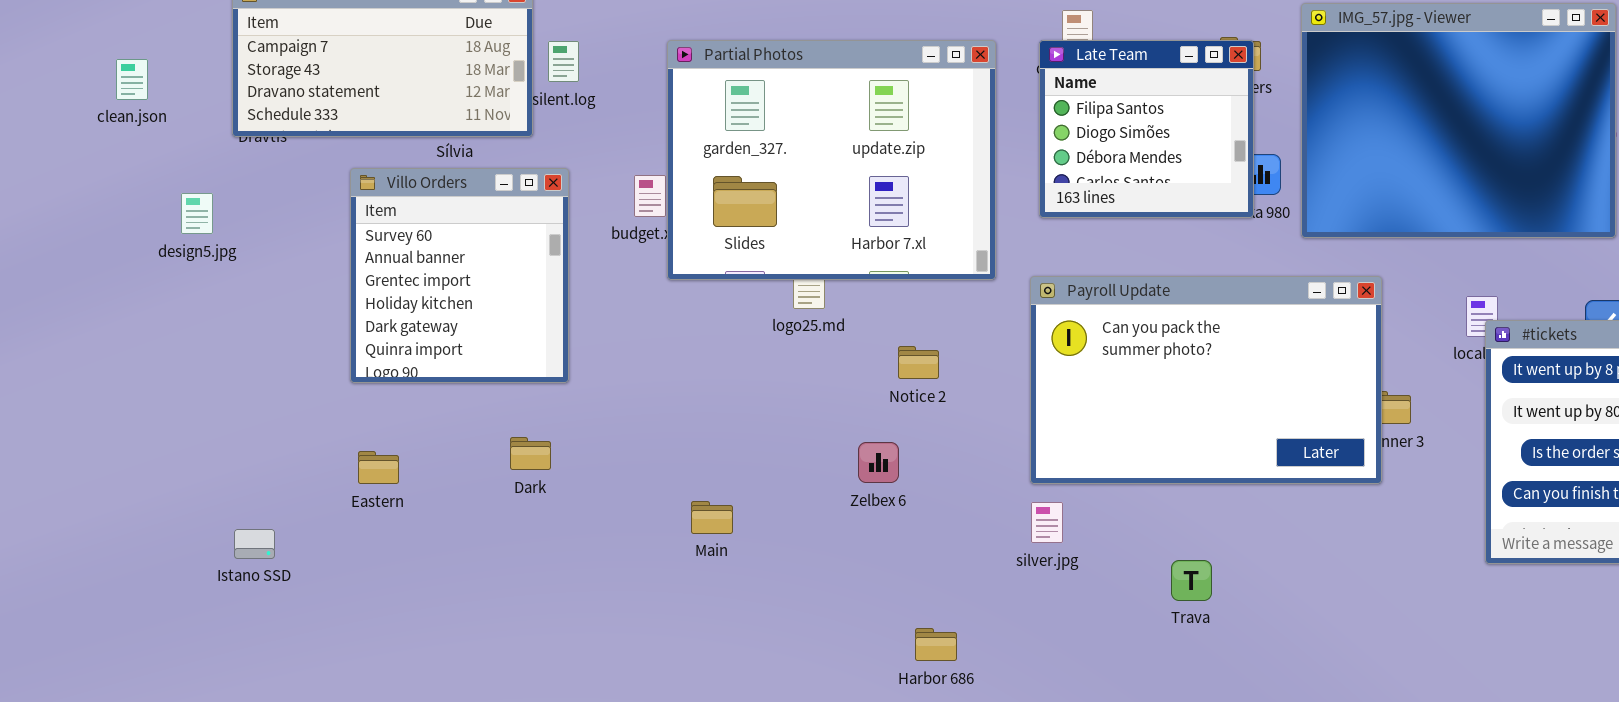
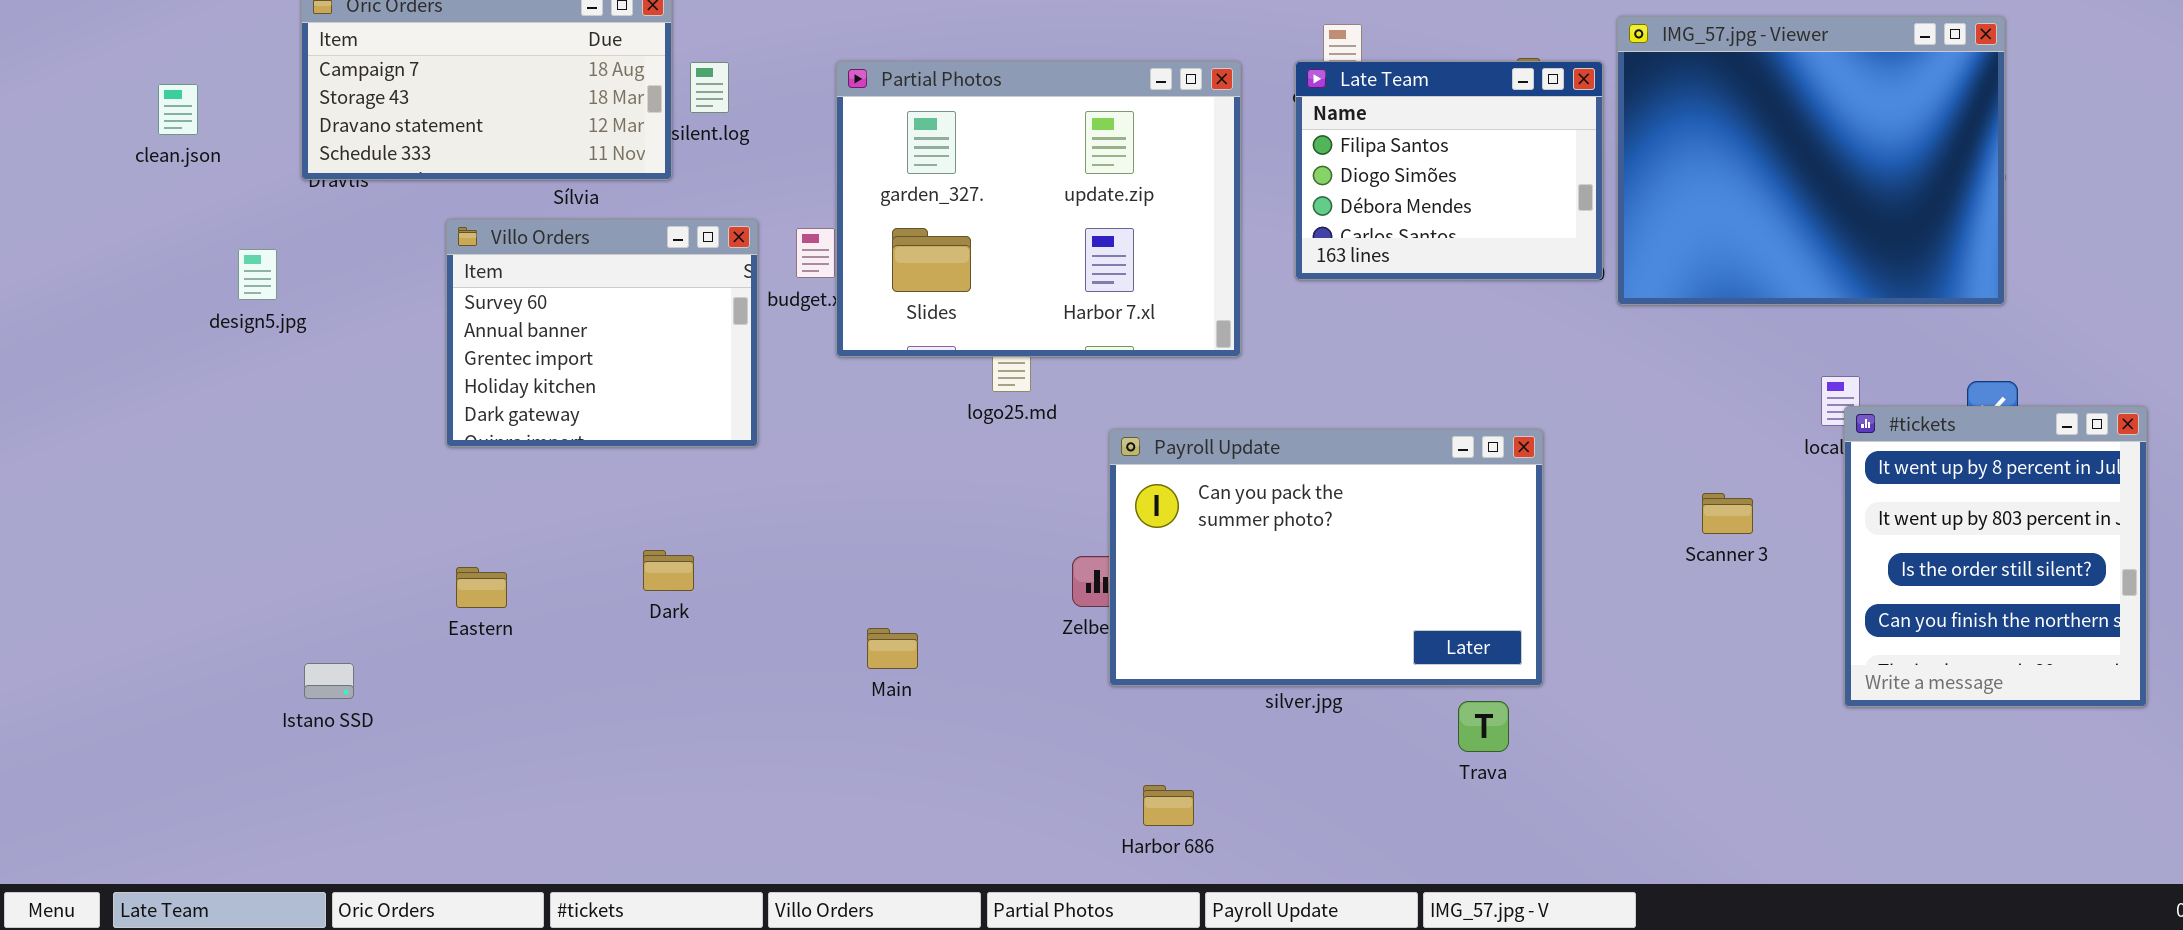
Late Team: [1039,40,1254,218] -> [1295,61,1603,280], resized
Villo Orders: [350,168,569,383] -> [446,219,758,447], resized
Payroll Update: [1030,276,1382,484] -> [1109,429,1543,686], moved

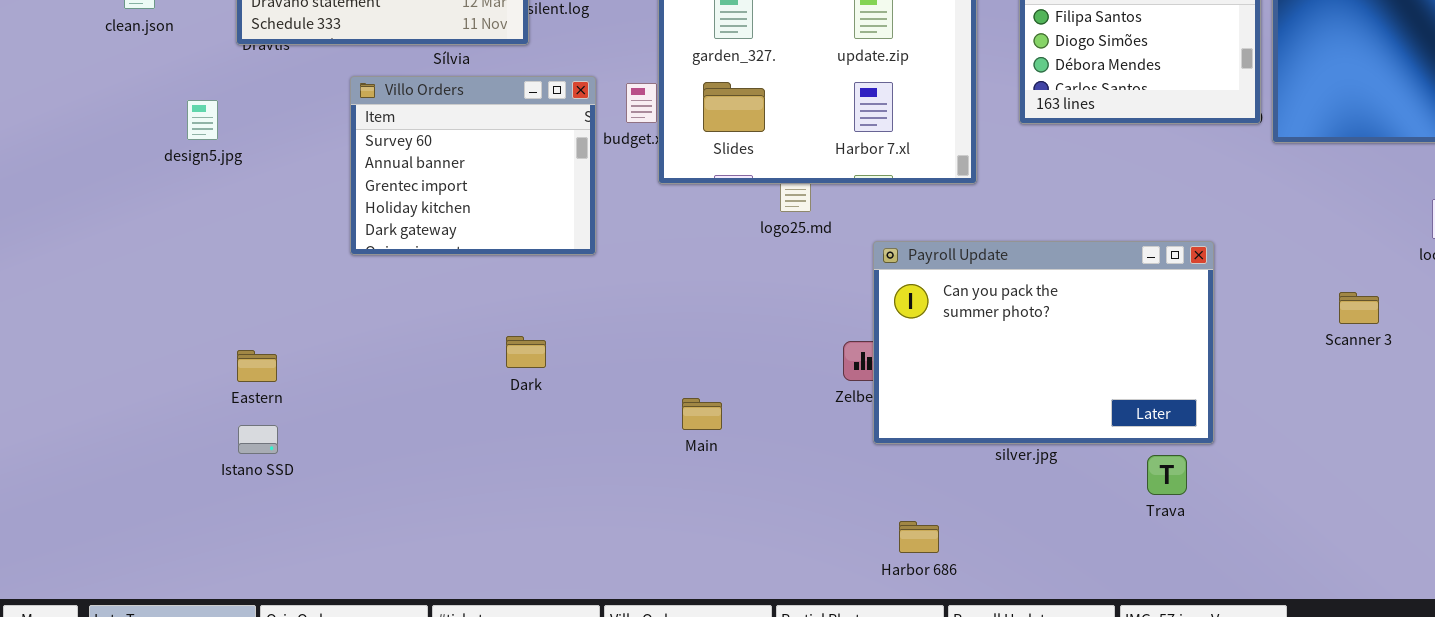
Eastern: [456,567,507,608] -> [237,350,277,382], moved

